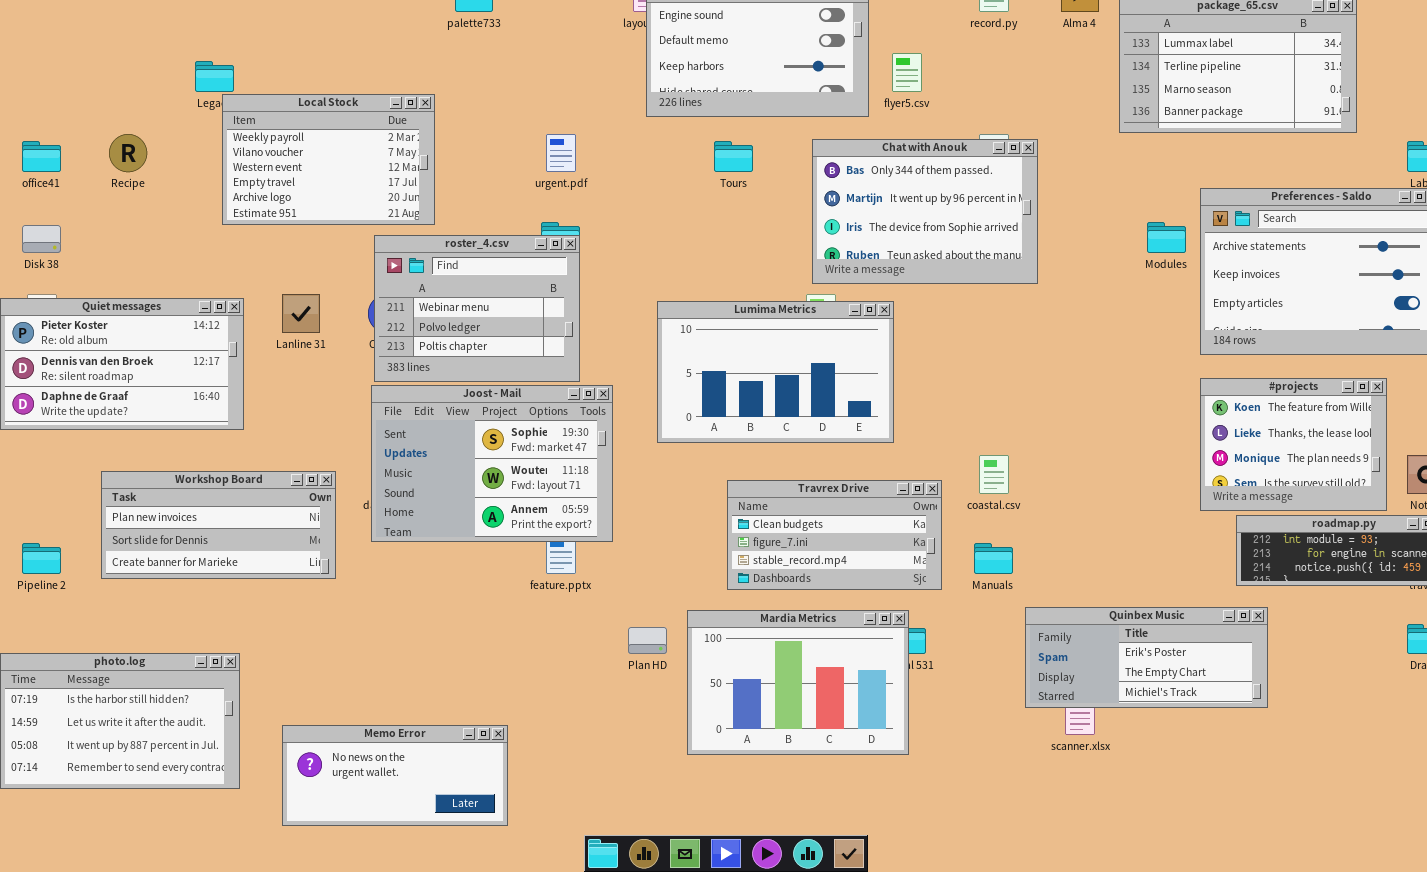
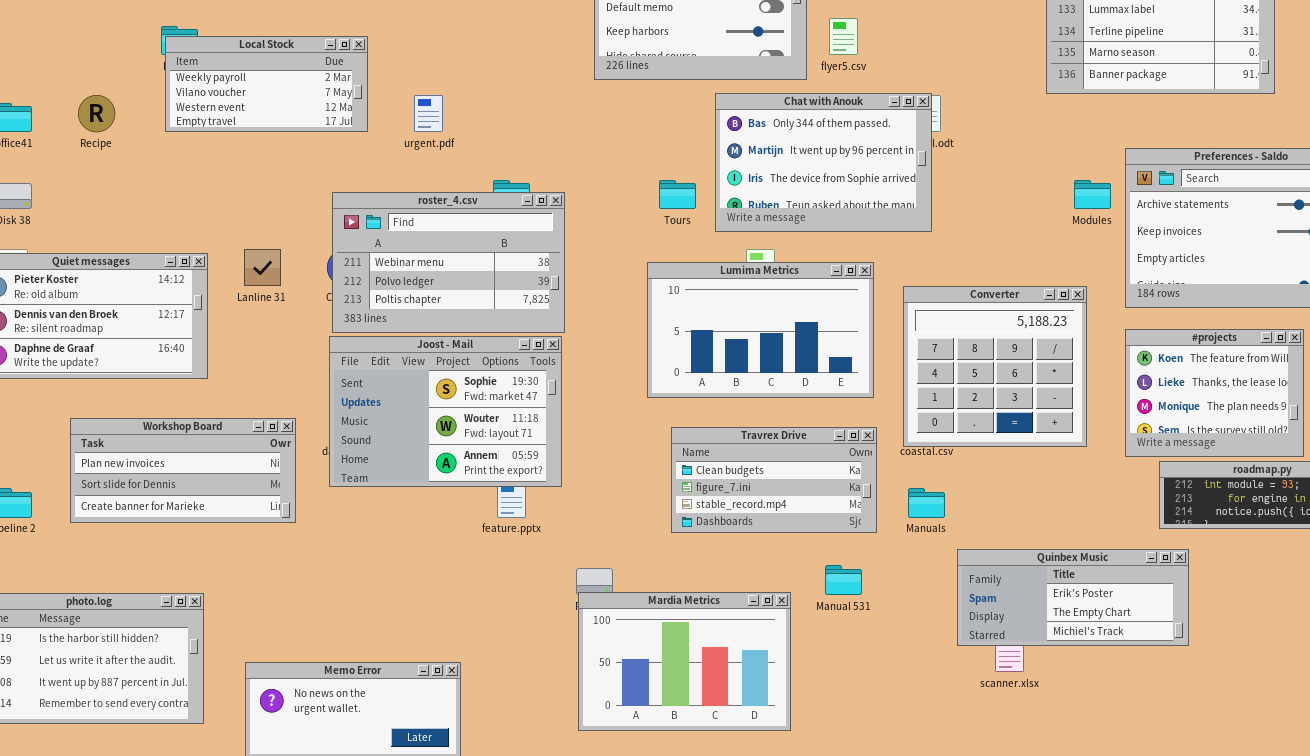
Local Stock: [222,94,435,225] -> [165,36,368,132], moved, resized
urgent.pdf: [546,134,576,172] -> [414,95,443,132], moved
Chat with Anouk: [812,139,1038,284] -> [715,93,932,232], moved
Tours: [714,141,753,172] -> [659,180,696,209], moved
roster_4.csv: [374,235,580,382] -> [332,192,565,333], resized
Lumima Metrics: [657,301,894,443] -> [647,262,874,398], moved
Converter: none -> [903,286,1087,447], opened
Mardia Metrics: [687,610,909,755] -> [578,592,791,731], moved

